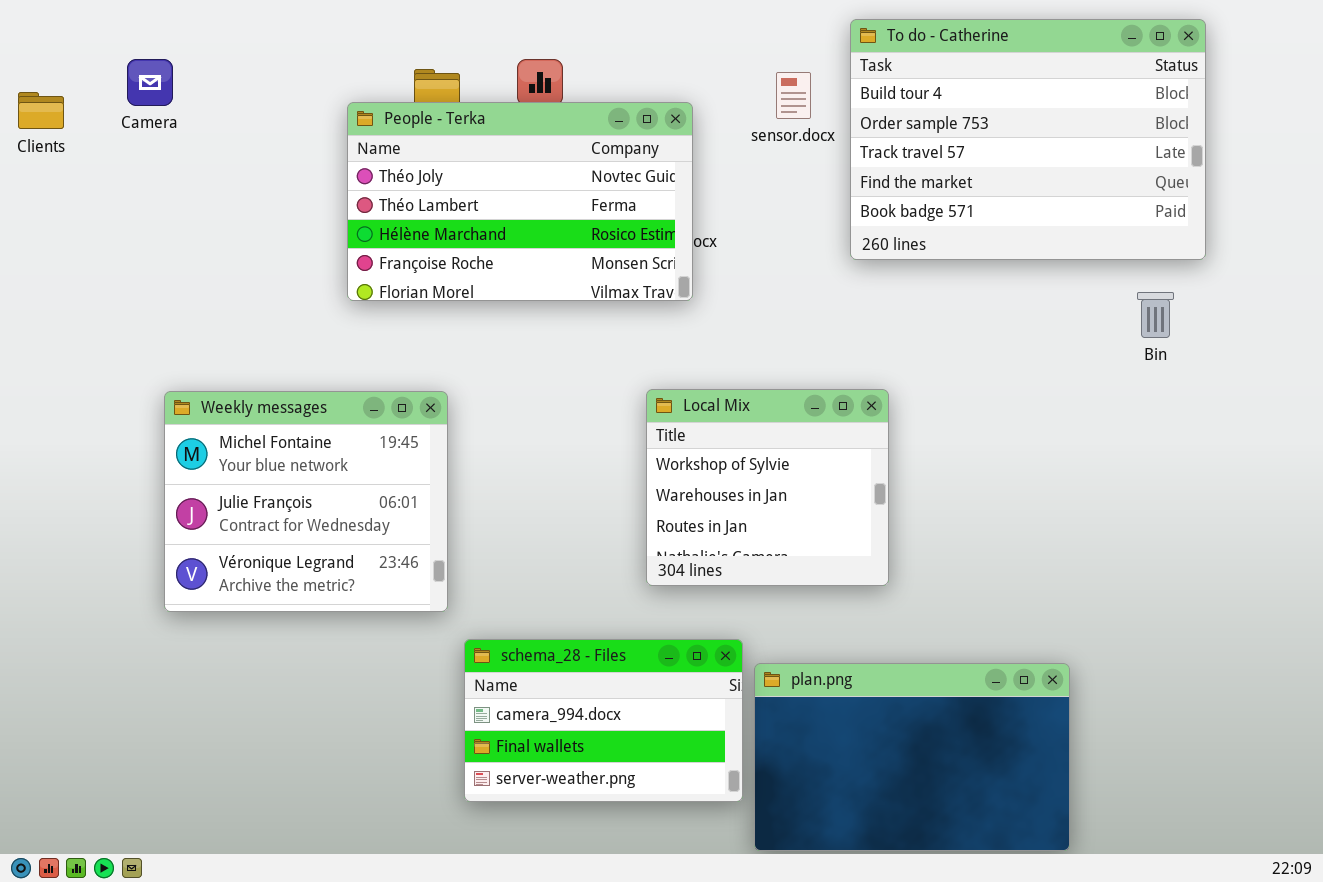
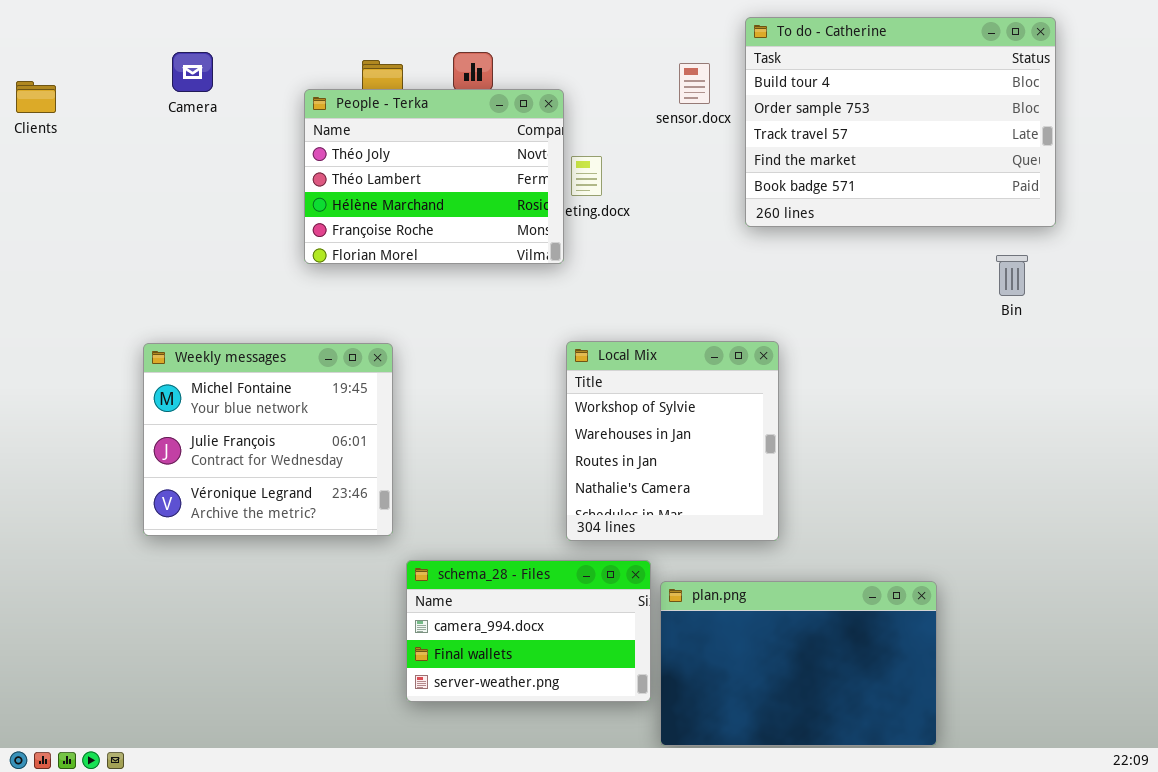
Camera: [127,59,173,106] -> [172,52,213,92], moved
People - Terka: [347,102,693,301] -> [304,89,564,264], resized
Local Mix: [646,389,889,586] -> [566,341,779,541], resized

